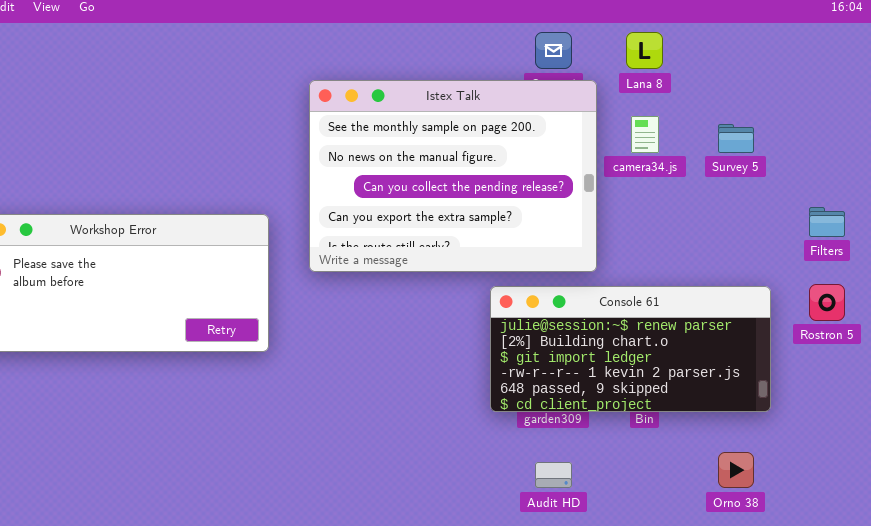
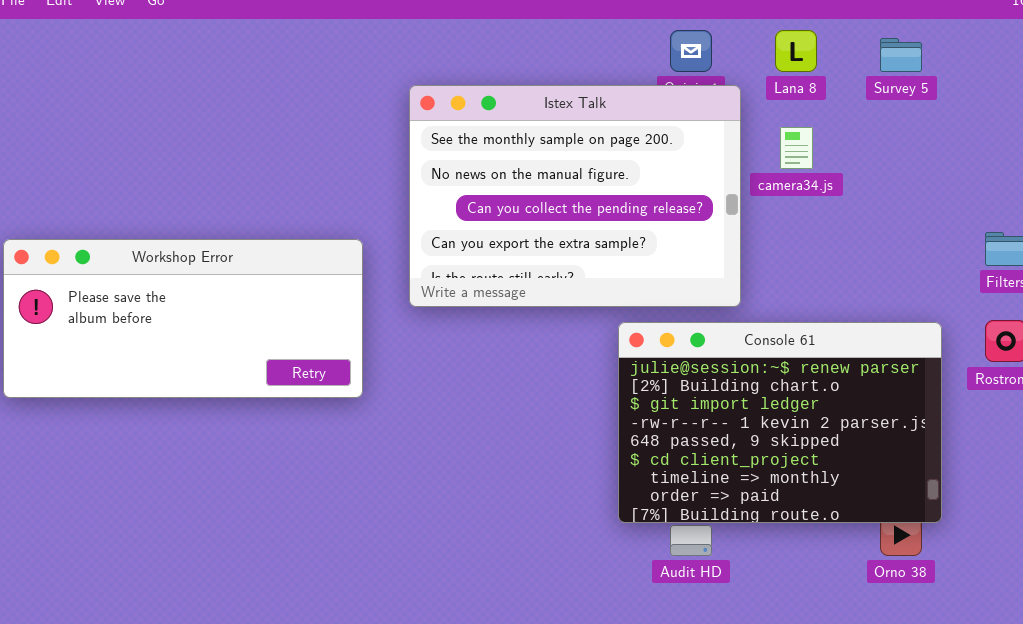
Survey 5: [718,124,754,153] -> [880,38,922,72], moved
Console 61: [490,286,771,412] -> [618,322,942,523], resized

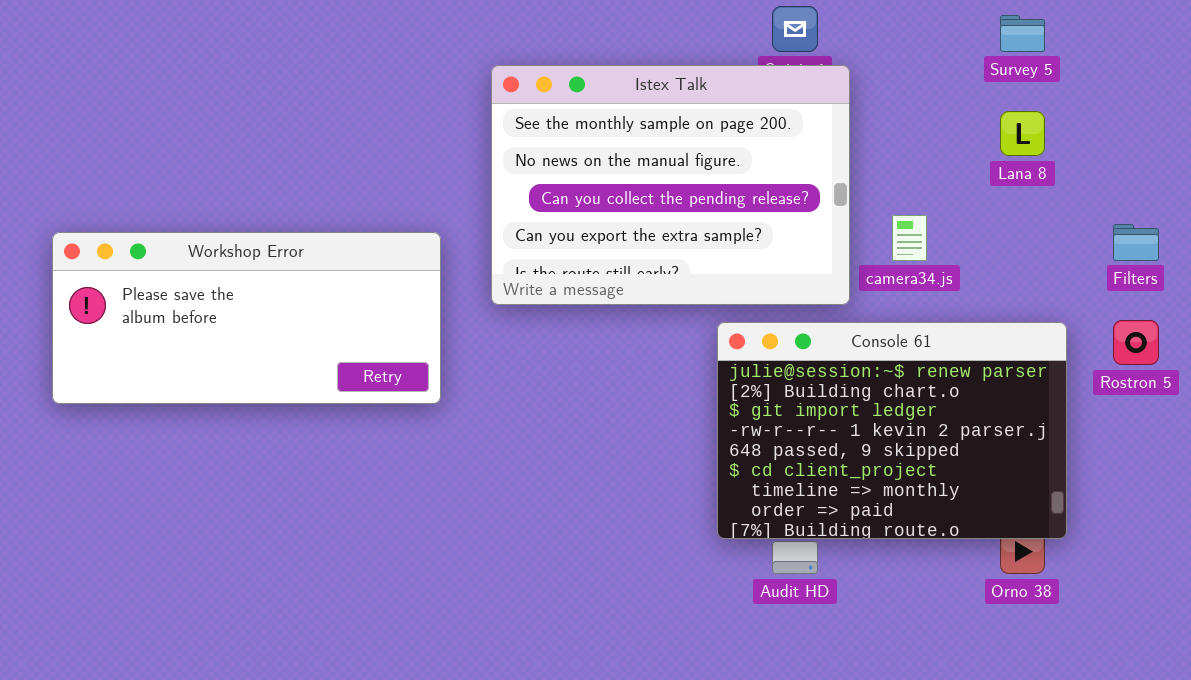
Lana 8: [775,30,817,72] -> [1000,111,1045,156], moved
camera34.js: [780,127,813,169] -> [892,215,927,261], moved

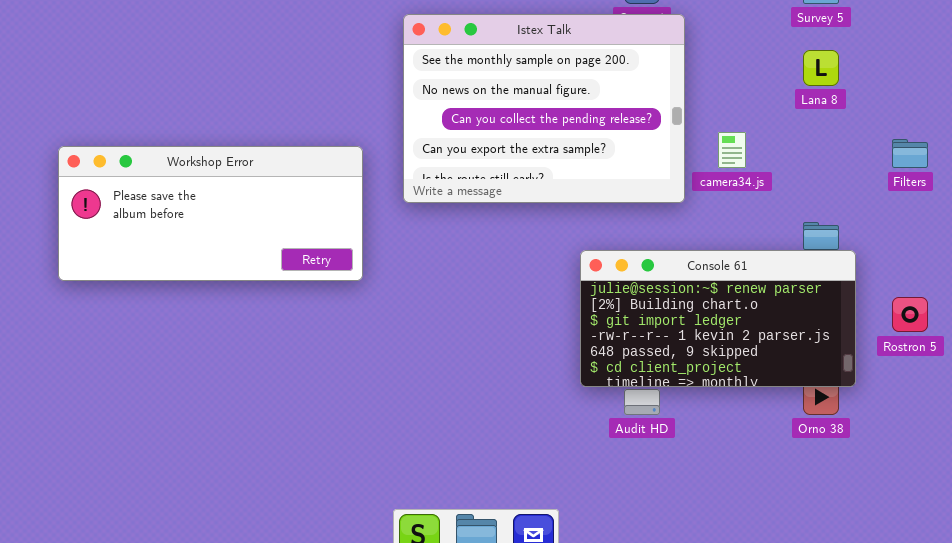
Rostron 5: [1113,320,1159,365] -> [892,297,928,332], moved
Console 61: [717,322,1067,539] -> [580,250,856,387], resized

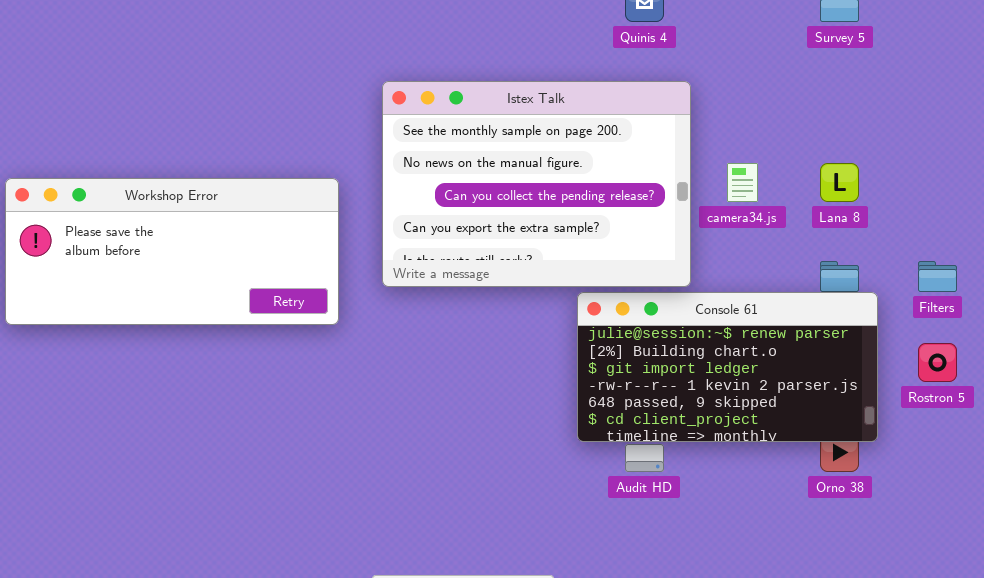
Istex Talk: [403,14,685,203] -> [382,81,691,287], moved
Lana 8: [803,50,839,86] -> [820,163,859,202], moved
Filters: [892,139,928,168] -> [918,261,957,292], moved

